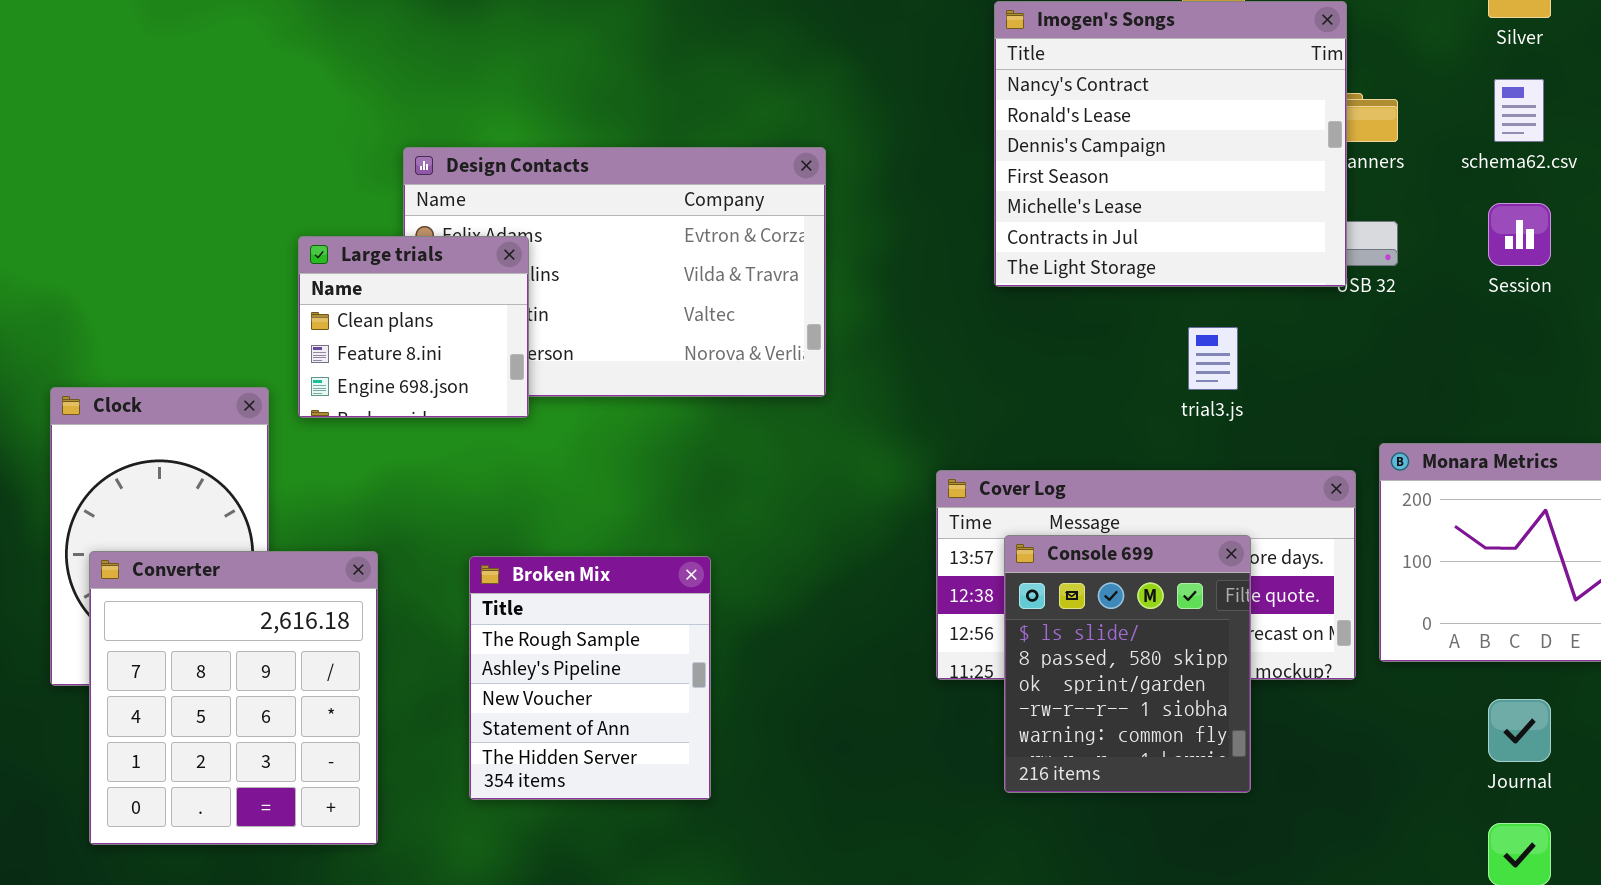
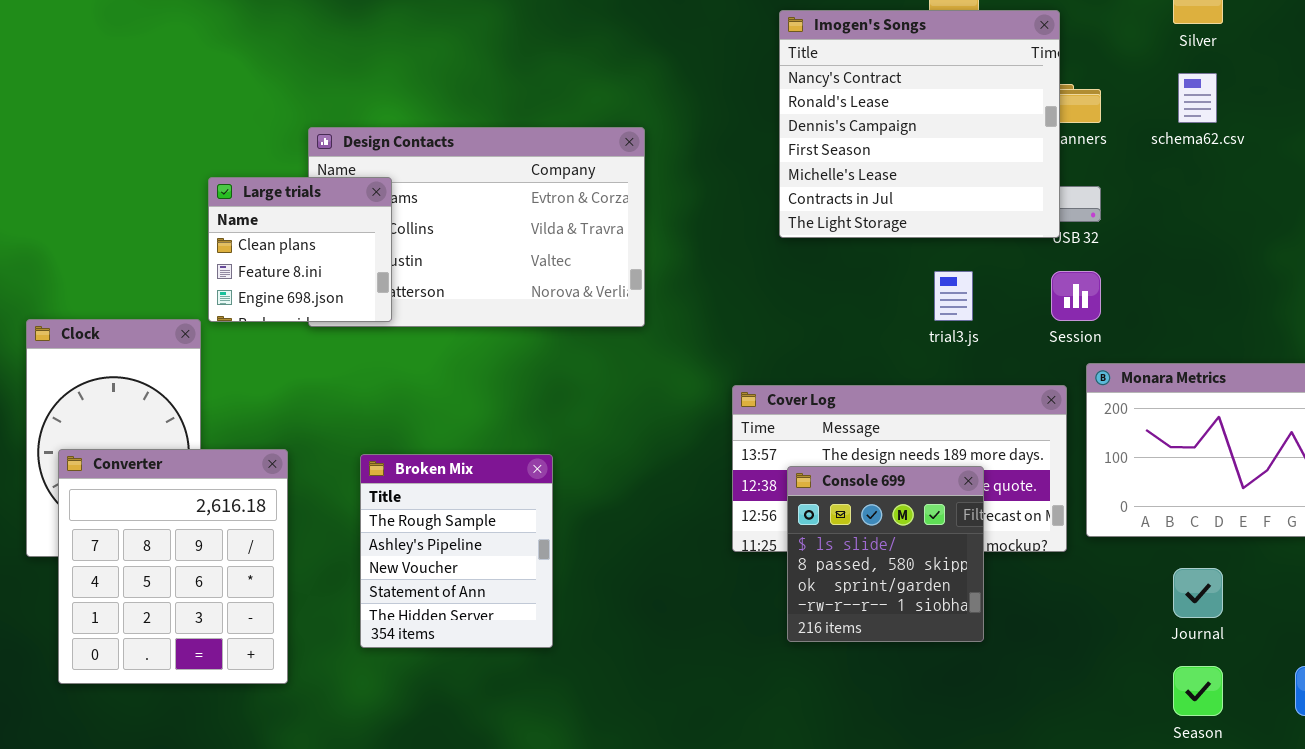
Session: [1488,203,1551,266] -> [1051,271,1101,321], moved
Large trials: [298,236,529,418] -> [208,177,392,322], moved
Console 699: [1004,535,1251,793] -> [787,466,984,642], resized

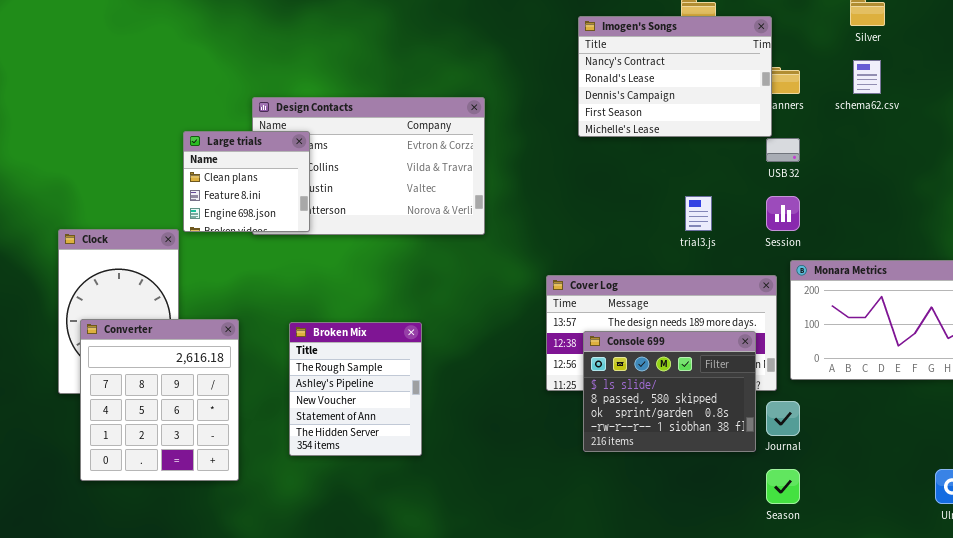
Imogen's Songs: [779,10,1060,238] -> [578,16,772,137], resized
Console 699: [787,466,984,642] -> [583,331,756,452], resized
Journal: [1173,568,1223,618] -> [766,401,800,436], moved
Season: [1173,666,1223,716] -> [766,469,800,504], moved

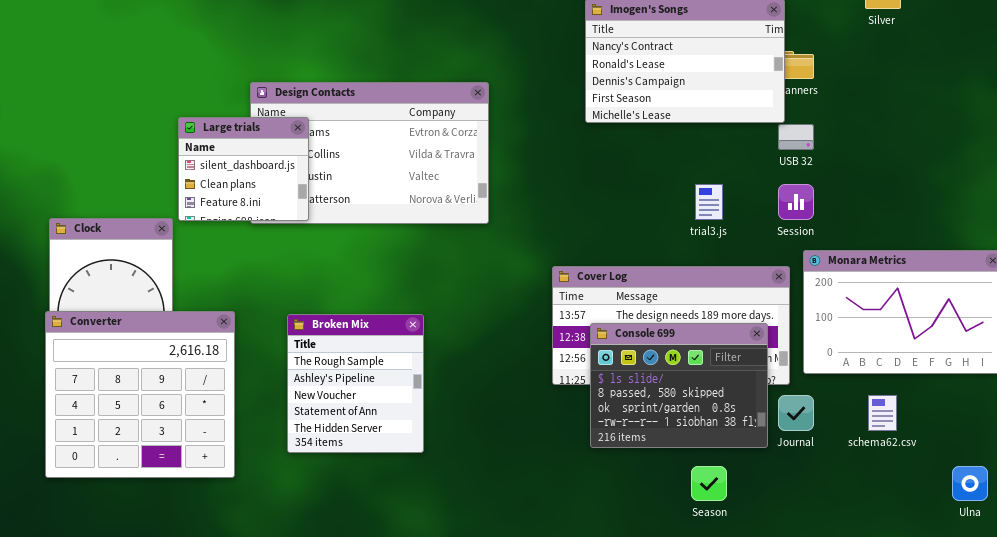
schema62.csv: [853,60,881,94] -> [868,395,897,431], moved
Large trials: [183,131,310,232] -> [178,117,309,221], scrolled up 1 row
Converter: [80,319,239,481] -> [45,311,235,478], resized
Season: [766,469,800,504] -> [691,466,727,501], moved

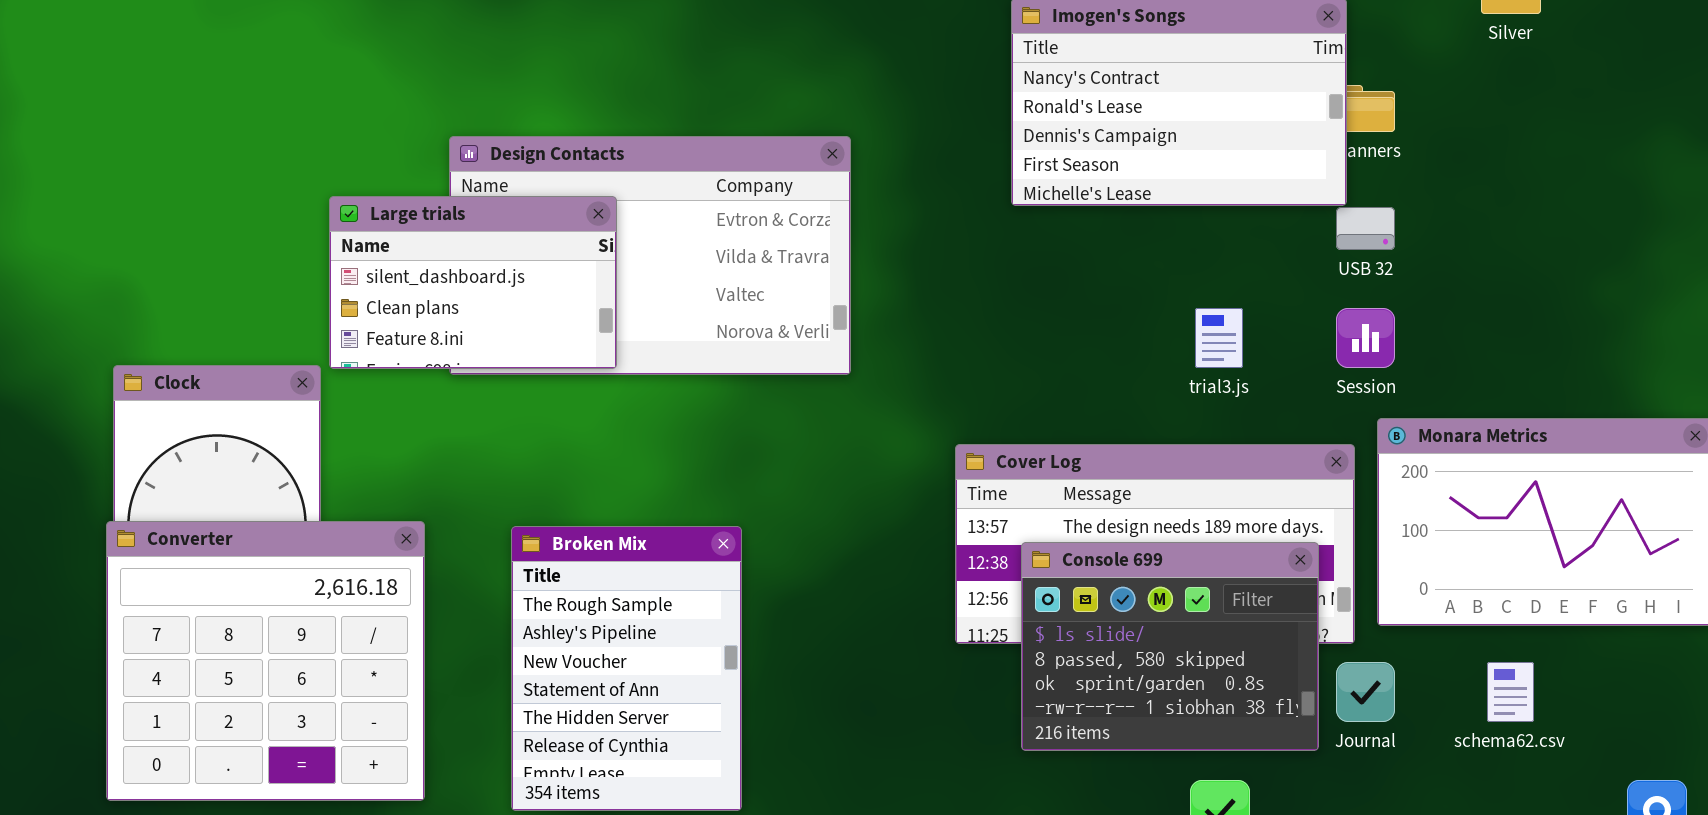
Large trials: [178,117,309,221] -> [329,196,617,369], resized
Broken Mix: [287,314,424,453] -> [511,526,742,811], resized

